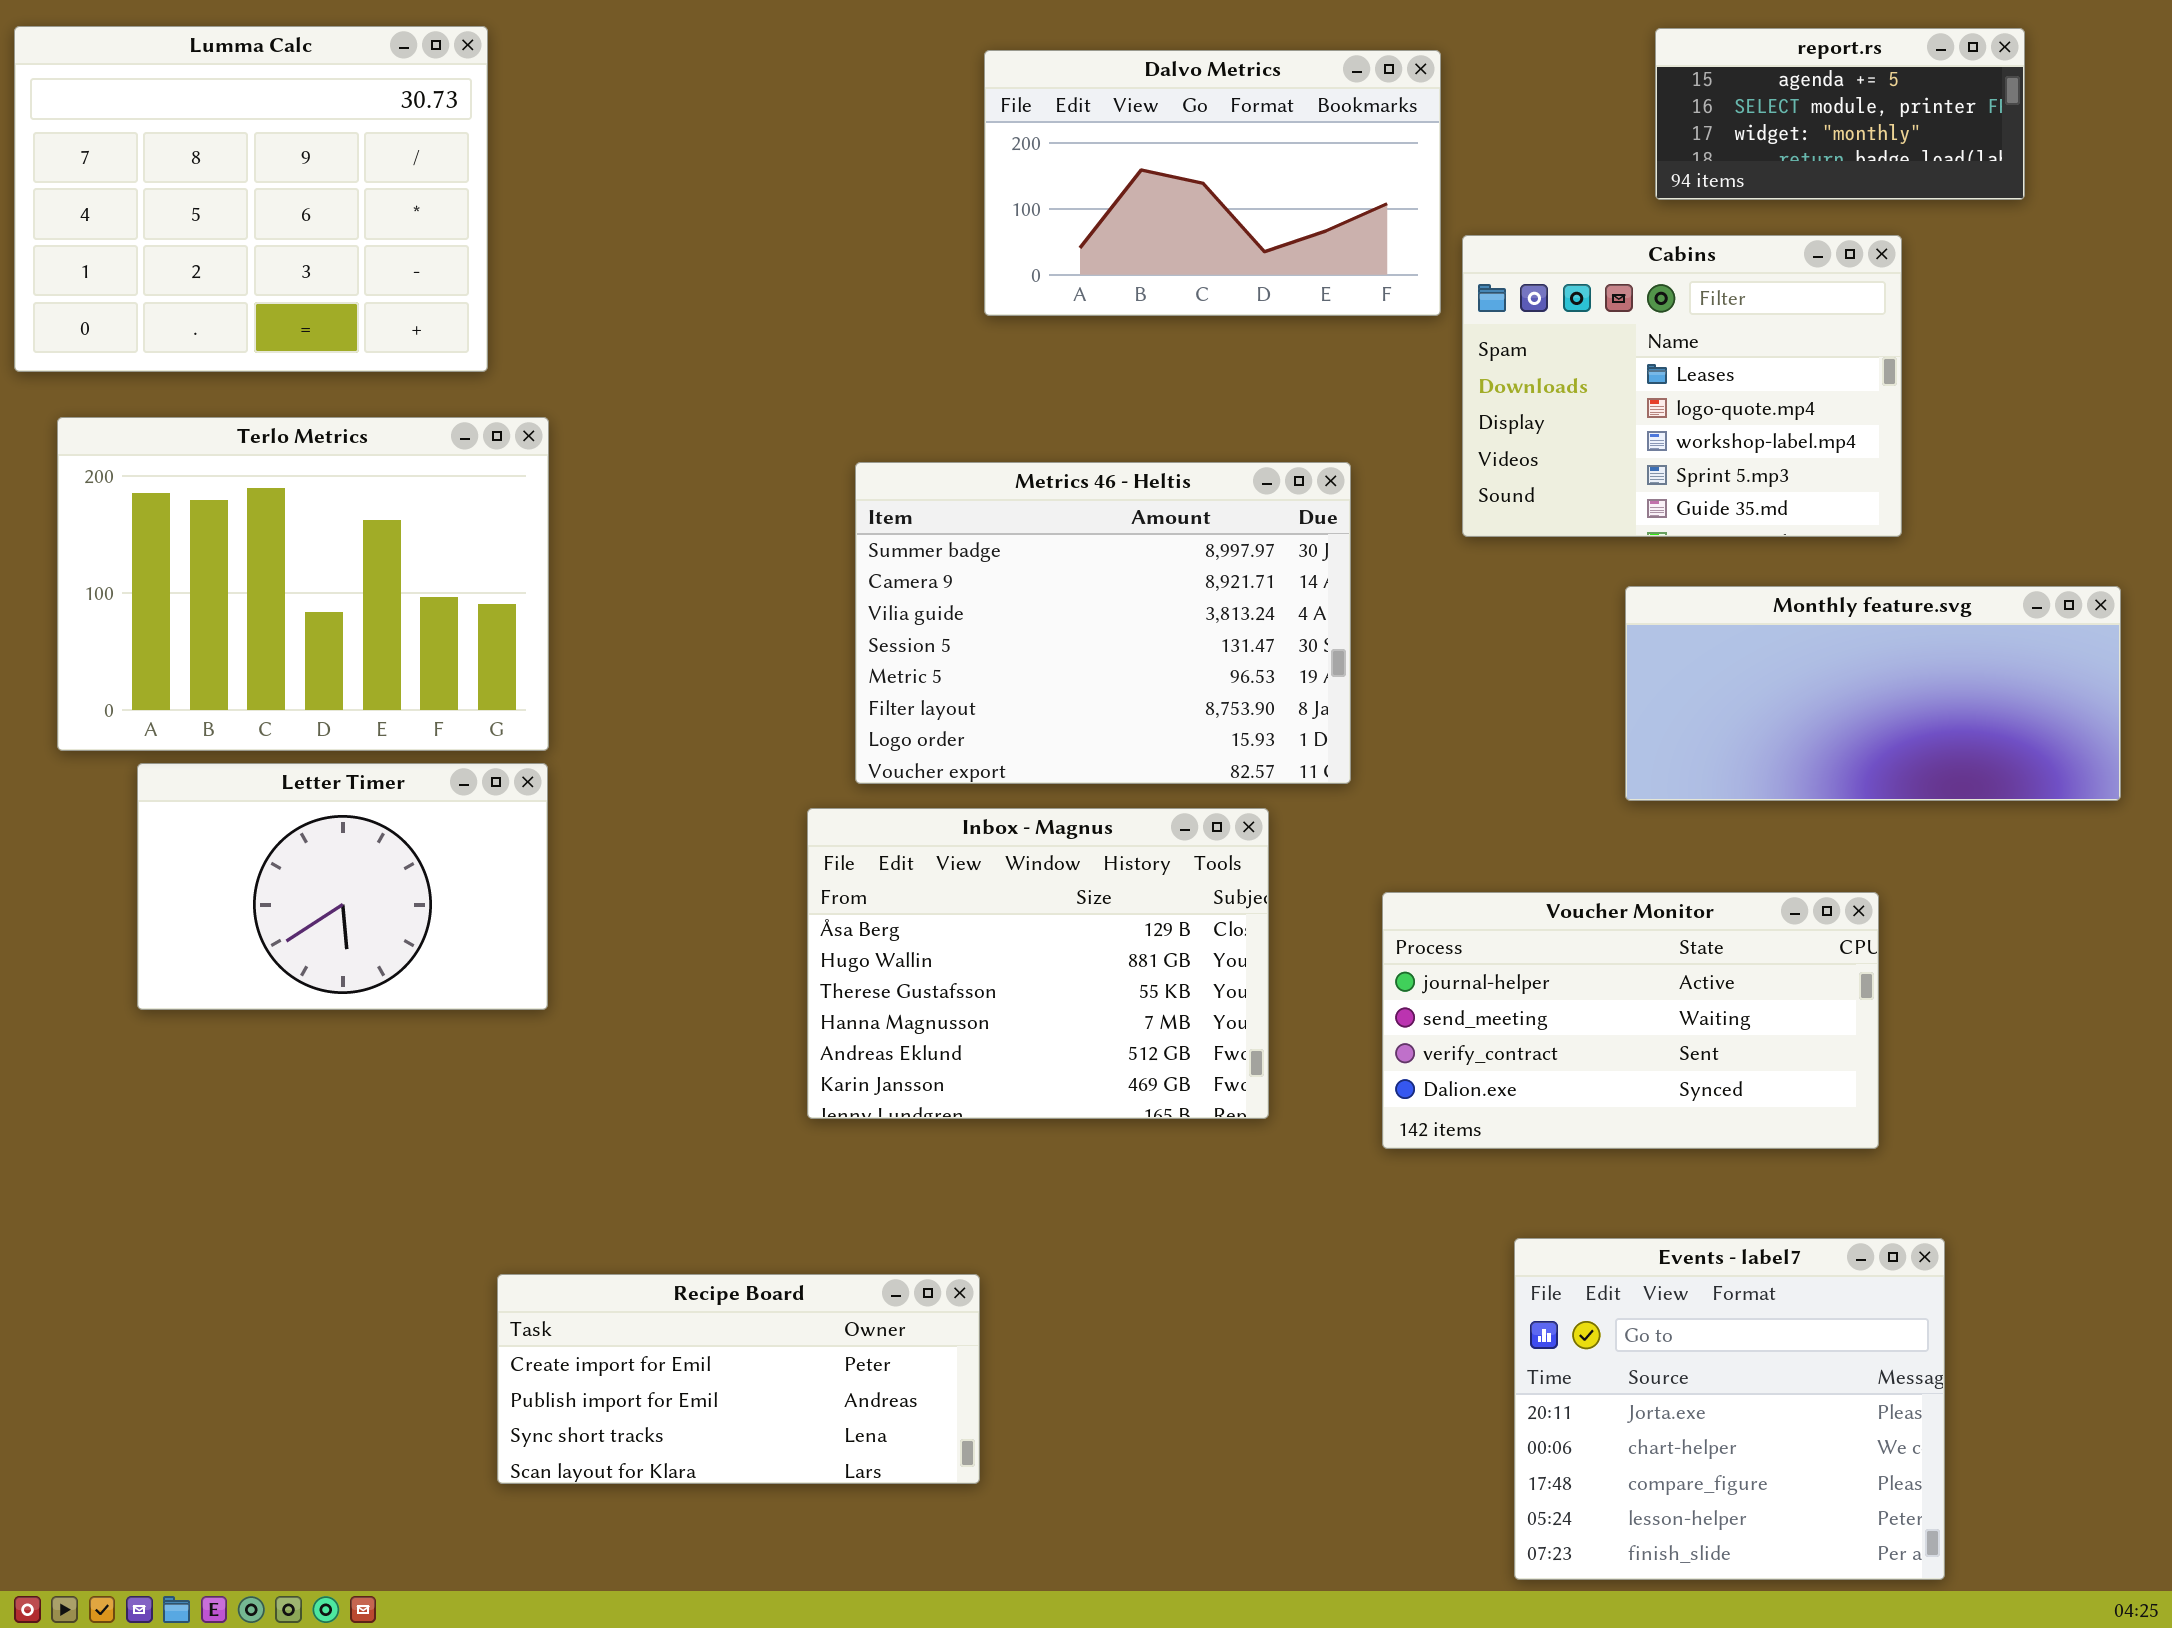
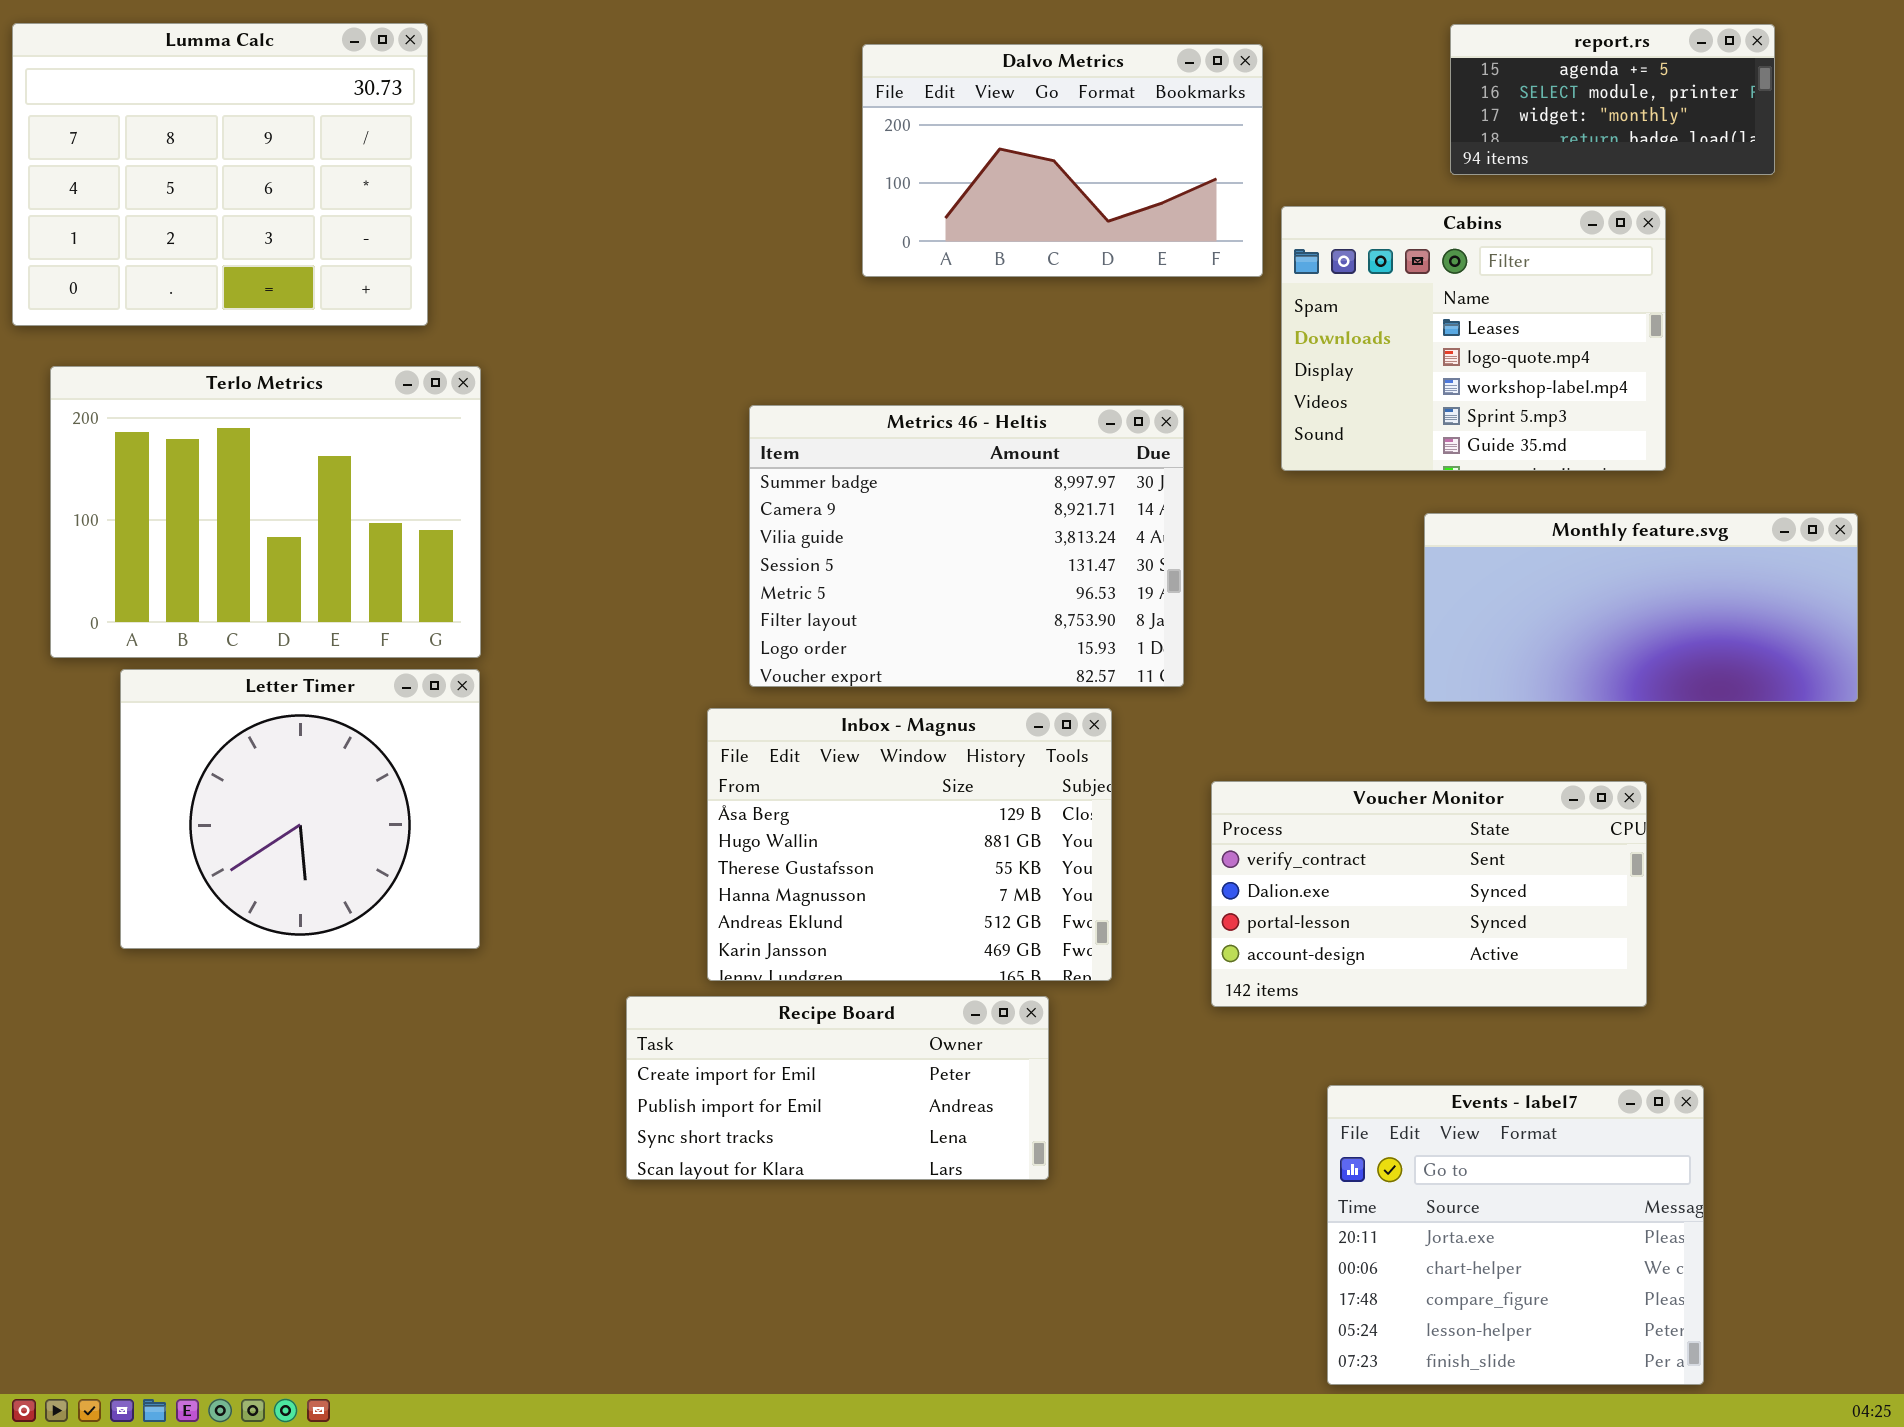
Letter Timer: [137,763,548,1010] -> [120,669,480,949], resized
Voucher Monitor: [1382,892,1879,1149] -> [1211,781,1647,1007], scrolled down 2 rows
Recipe Board: [497,1274,980,1484] -> [626,996,1049,1180], moved

